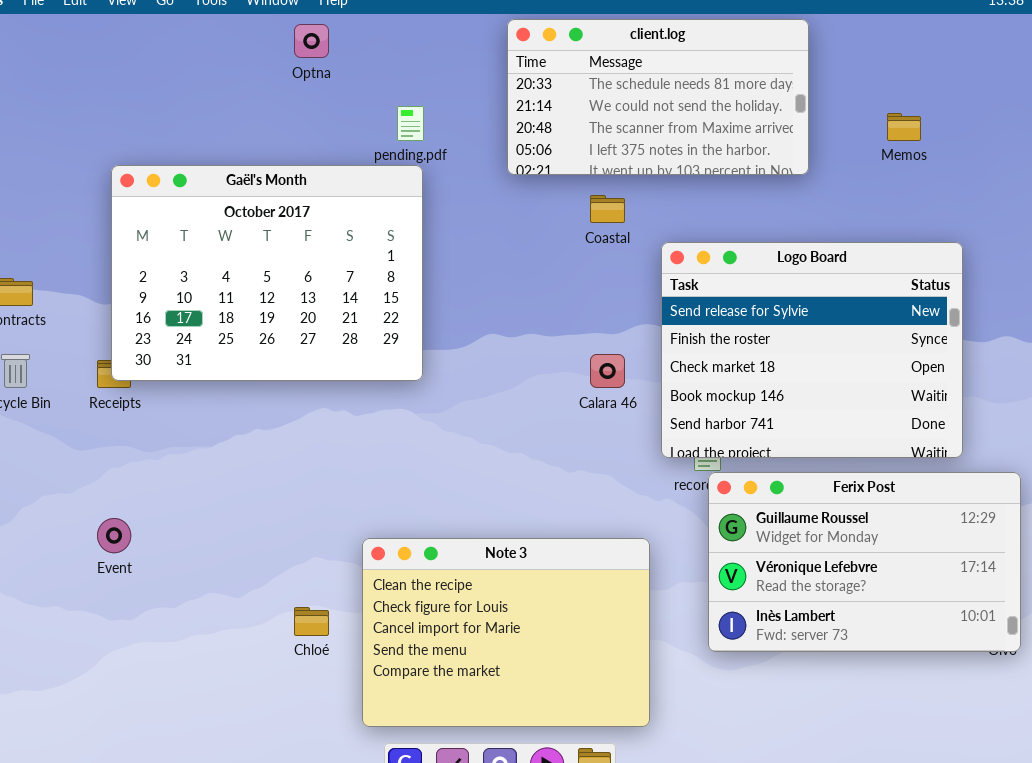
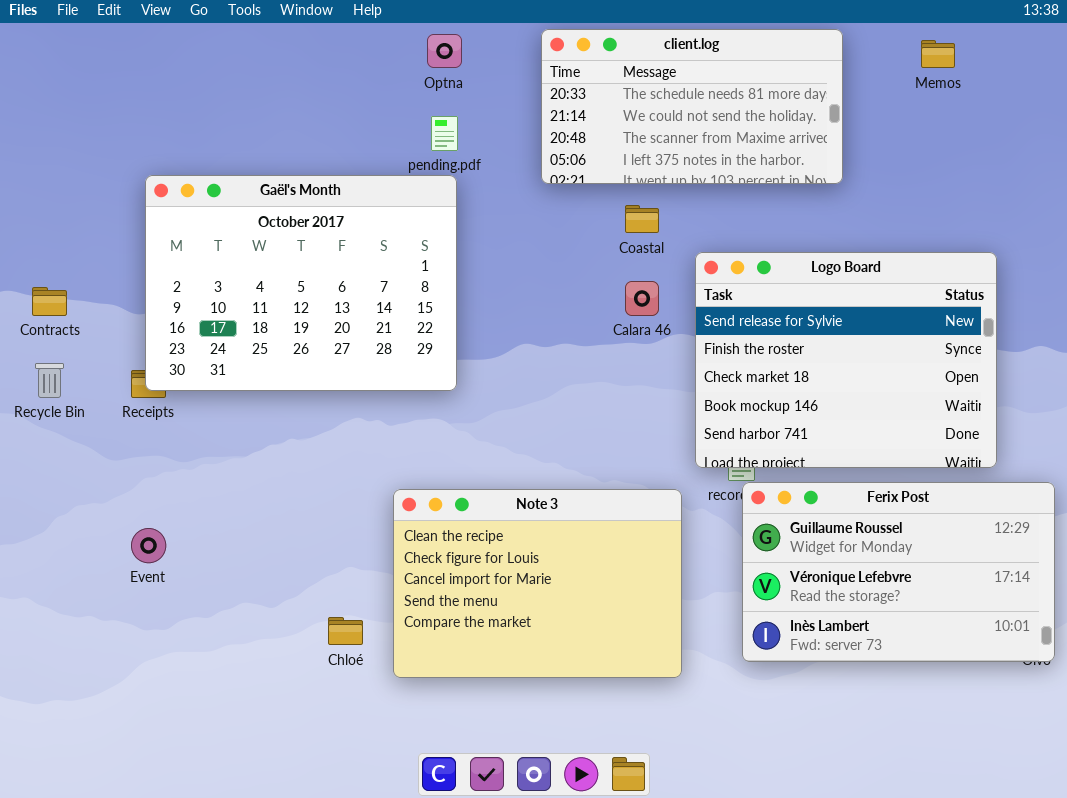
Optna: [294,24,329,58] -> [427,34,462,68], moved
Memos: [887,113,921,141] -> [921,40,955,68], moved
Calara 46: [590,354,625,388] -> [625,281,659,316], moved
Note 3: [362,538,650,727] -> [393,489,682,678], moved

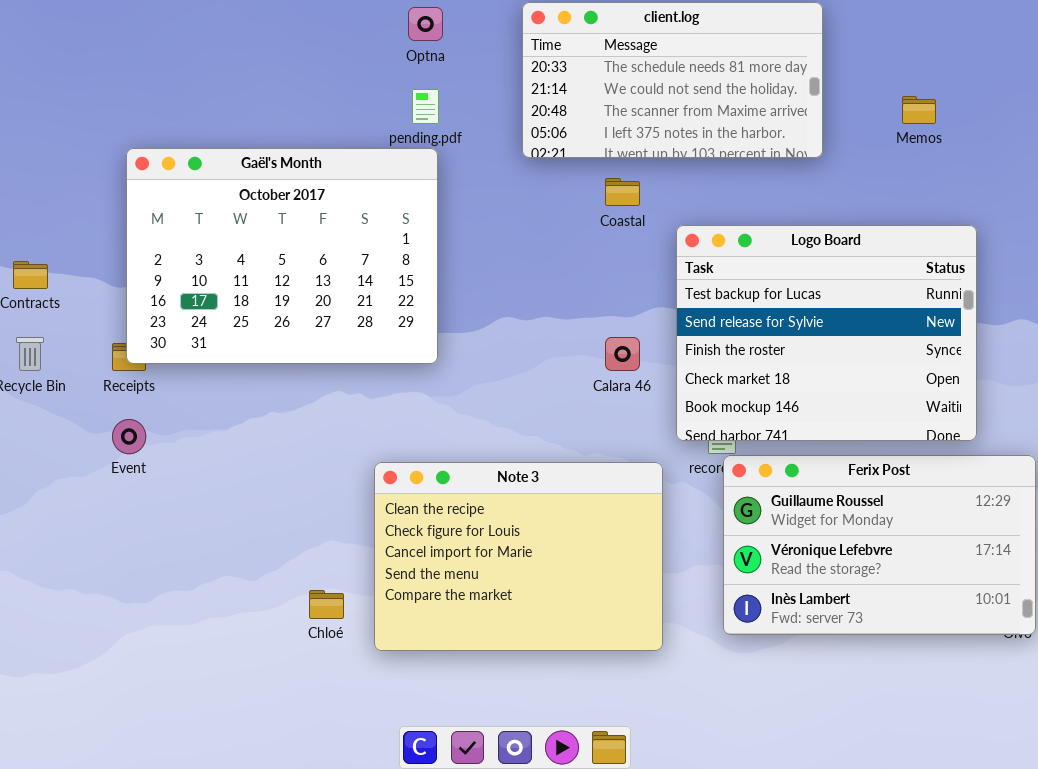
Memos: [921,40,955,68] -> [902,96,936,124], moved
Logo Board: [695,252,997,468] -> [676,225,977,441], scrolled up 1 row
Calara 46: [625,281,659,316] -> [605,337,640,371], moved
Event: [131,528,166,563] -> [112,419,146,454], moved

